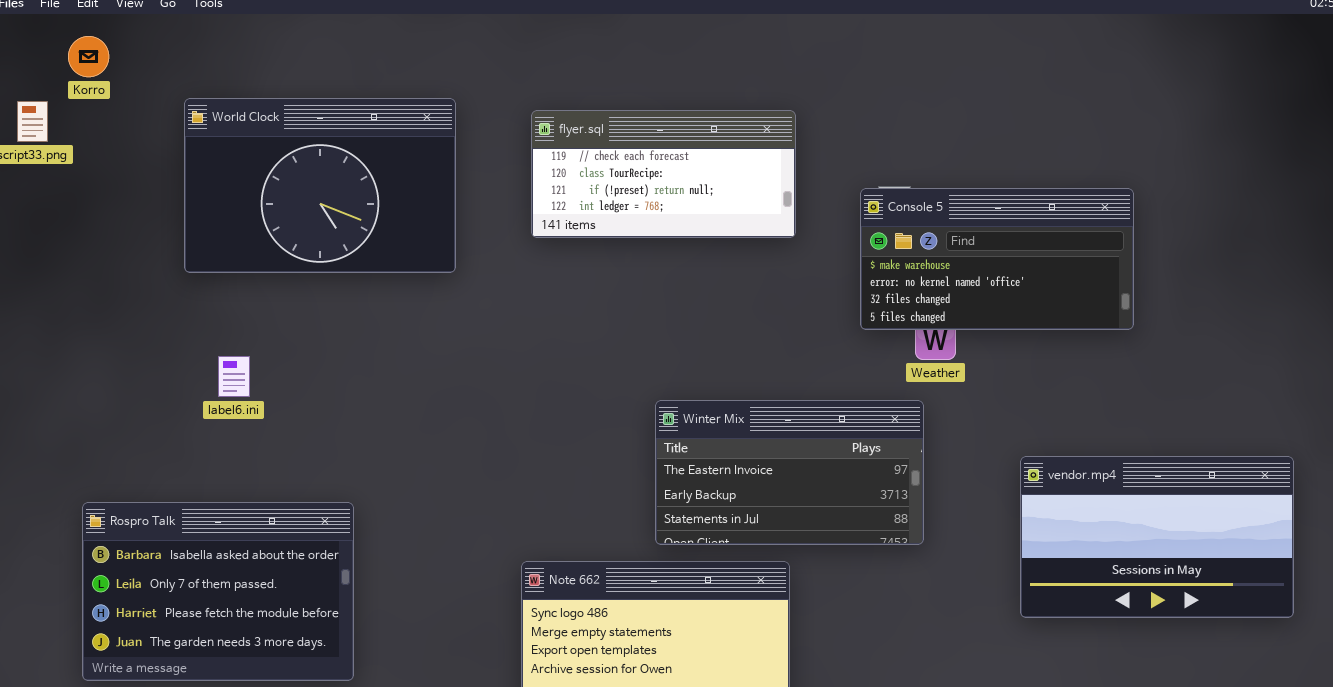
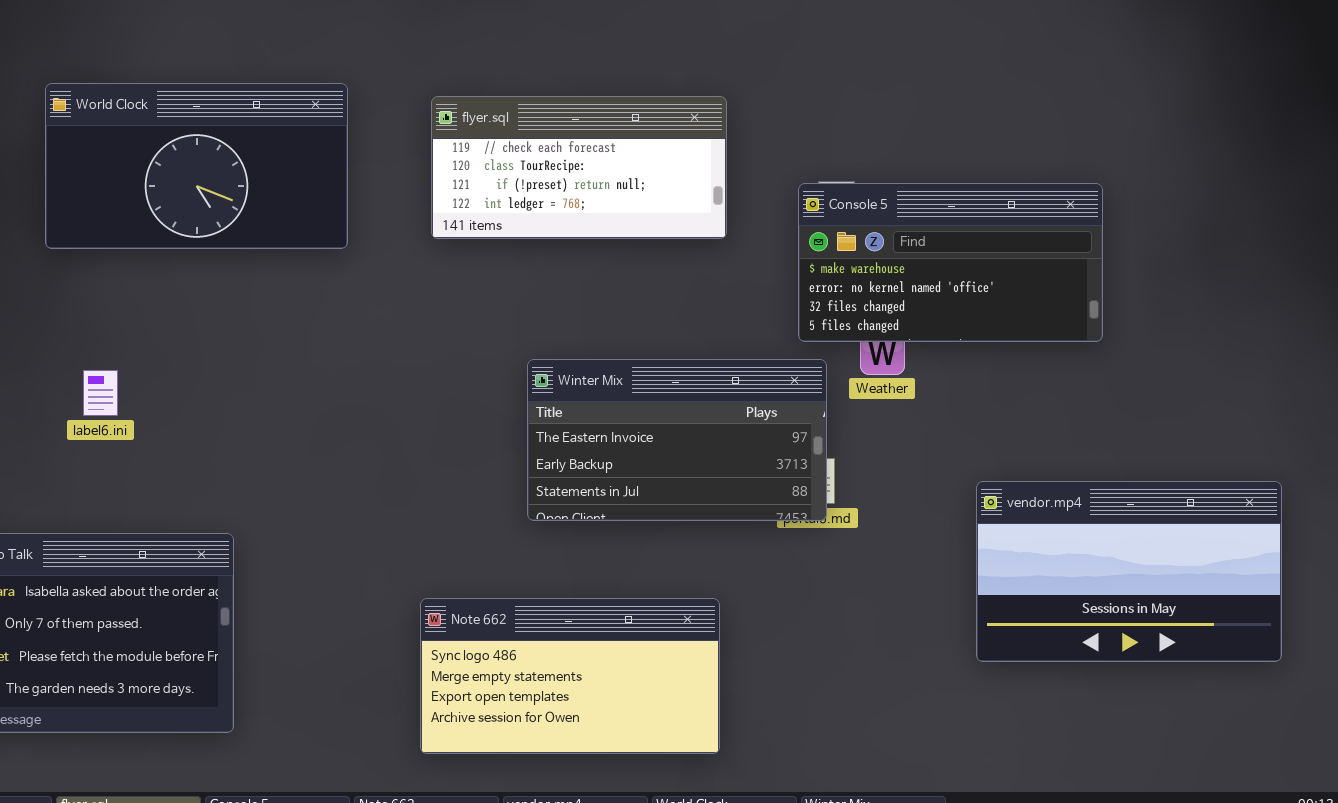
World Clock: [184,98,456,273] -> [45,83,348,249], resized
Winter Mix: [655,400,924,545] -> [527,359,827,521], moved

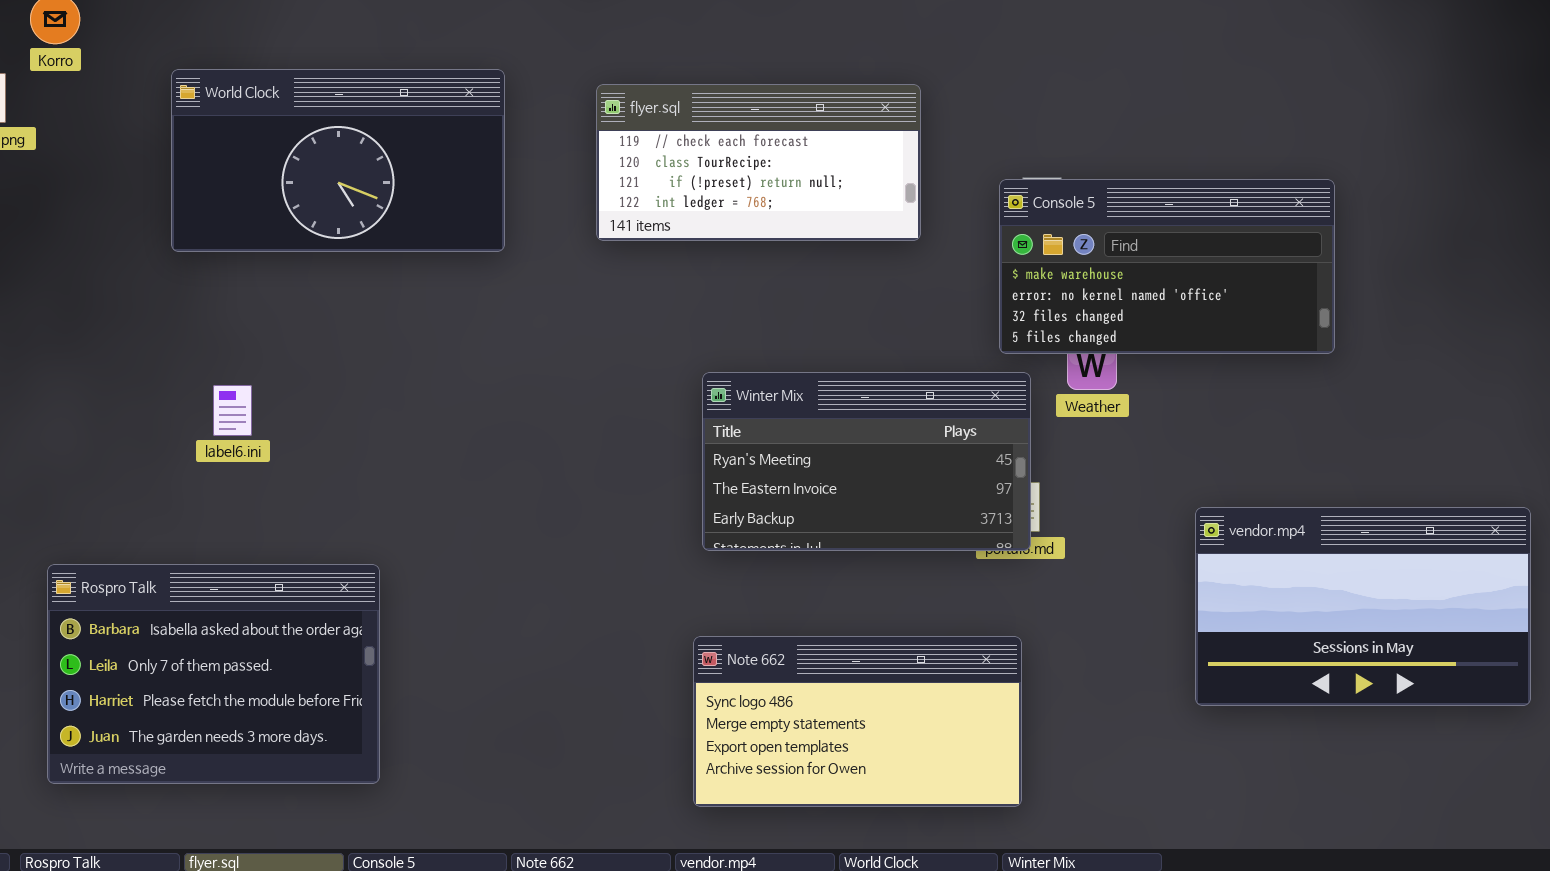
Winter Mix: [527,359,827,521] -> [702,372,1031,551], scrolled up 1 row
Note 662: [420,598,720,754] -> [693,636,1022,807], moved

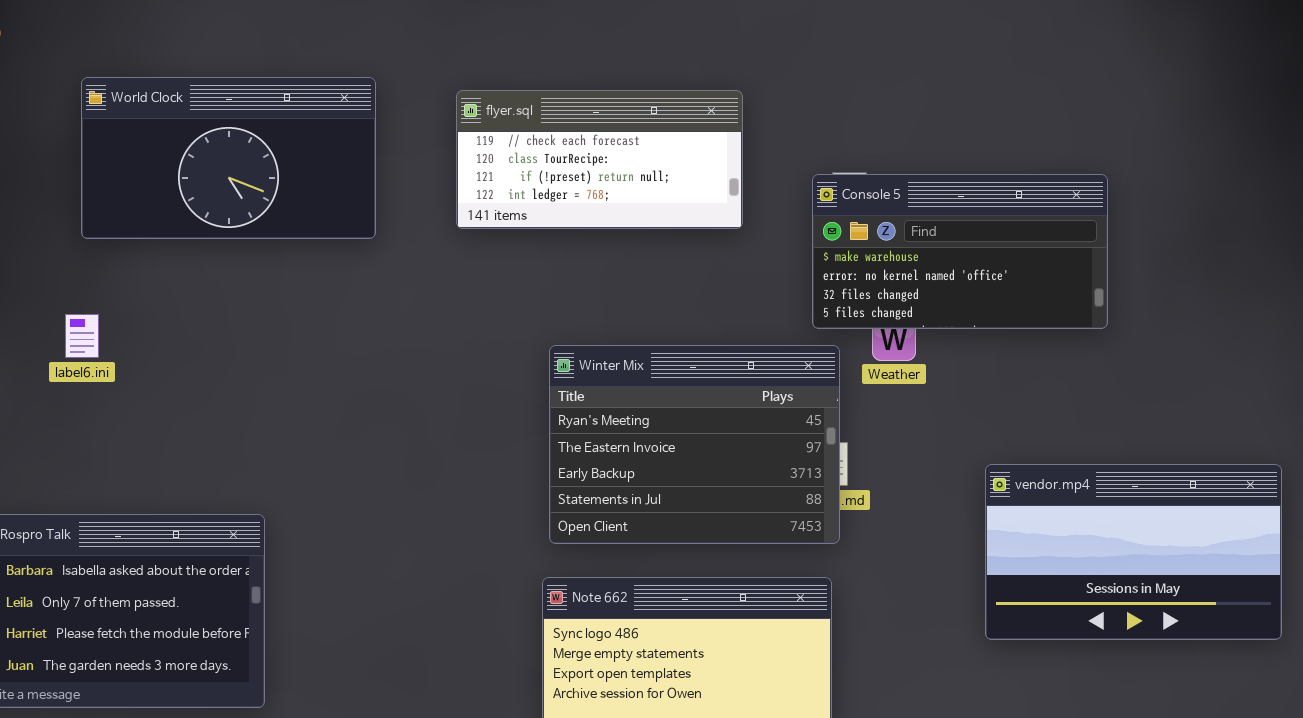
Winter Mix: [702,372,1031,551] -> [549,345,840,544], resized
label6.ini: [213,385,252,436] -> [65,314,99,358], moved

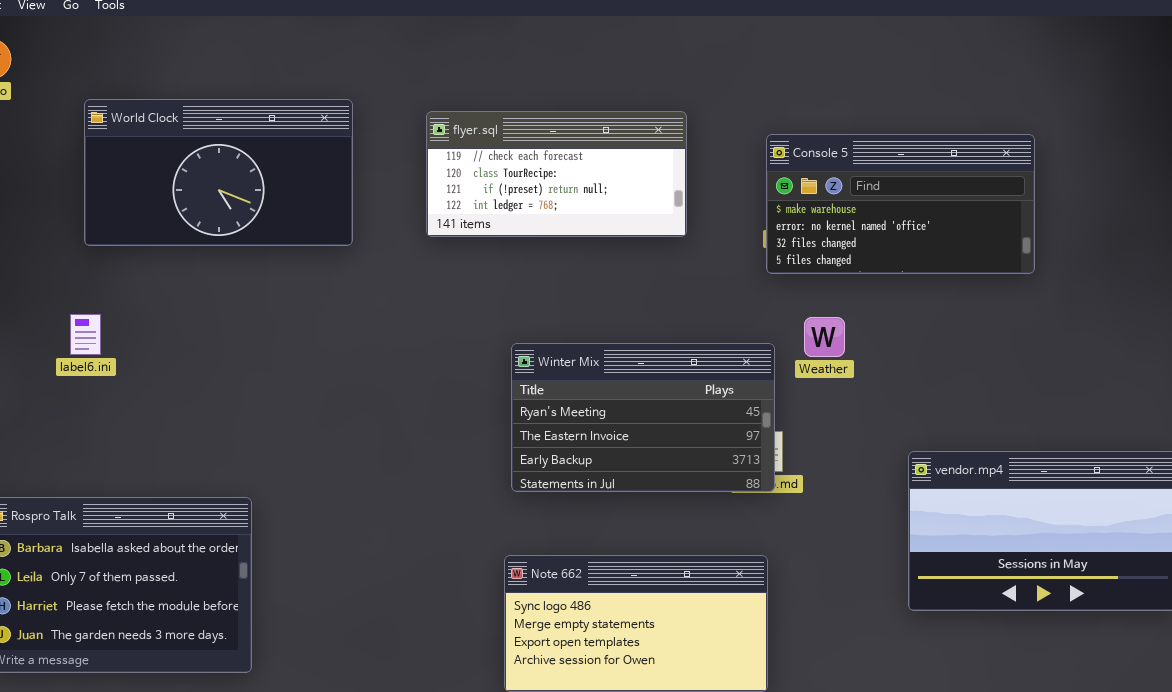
Console 5: [812,174,1108,329] -> [766,134,1035,274], moved
Winter Mix: [549,345,840,544] -> [511,343,775,492], resized

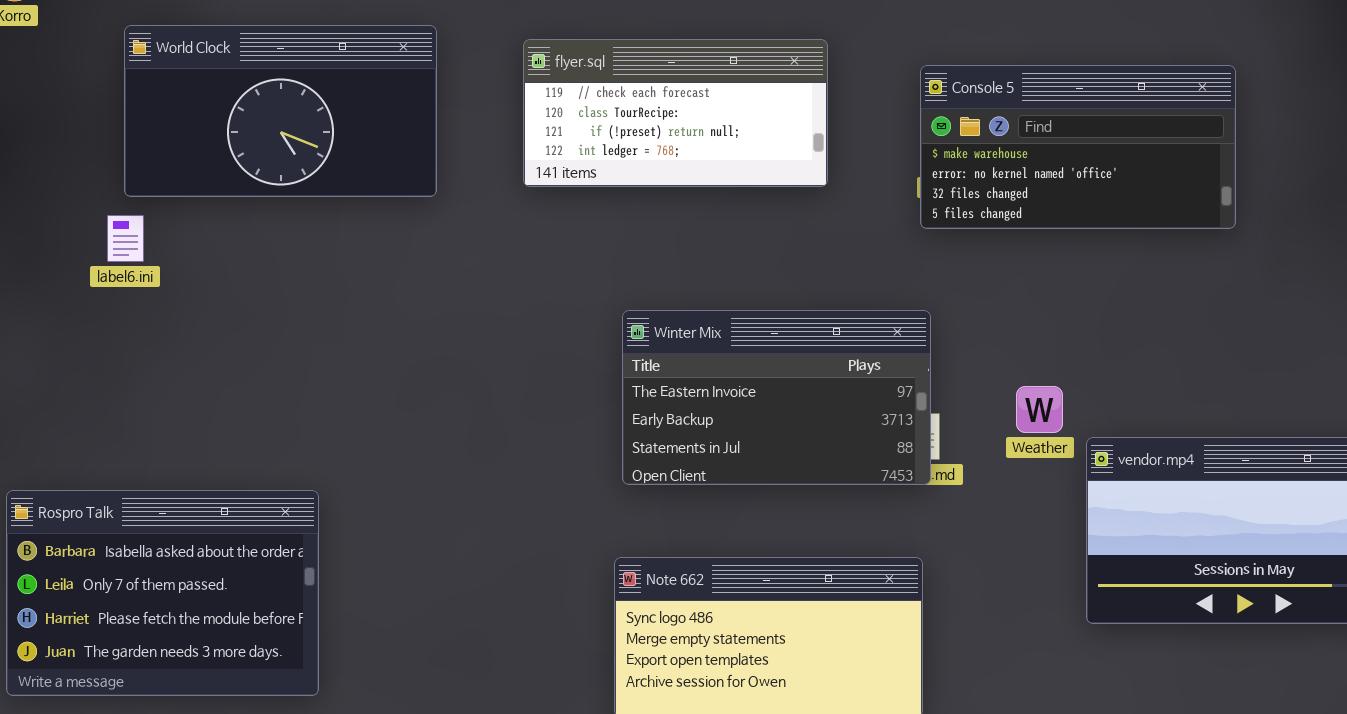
label6.ini: [70,314,101,355] -> [107,215,144,262], moved
Weather: [804,317,845,357] -> [1016,386,1063,433], moved
Winter Mix: [511,343,775,492] -> [622,310,931,485], scrolled down 1 row

